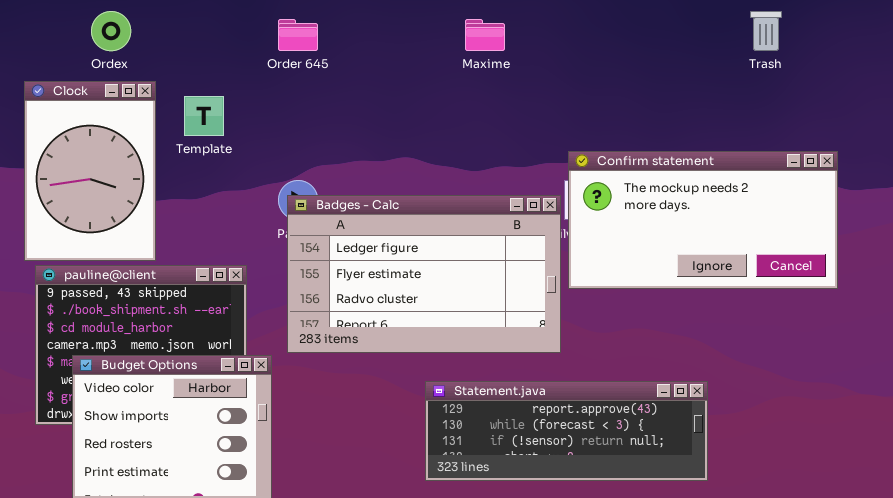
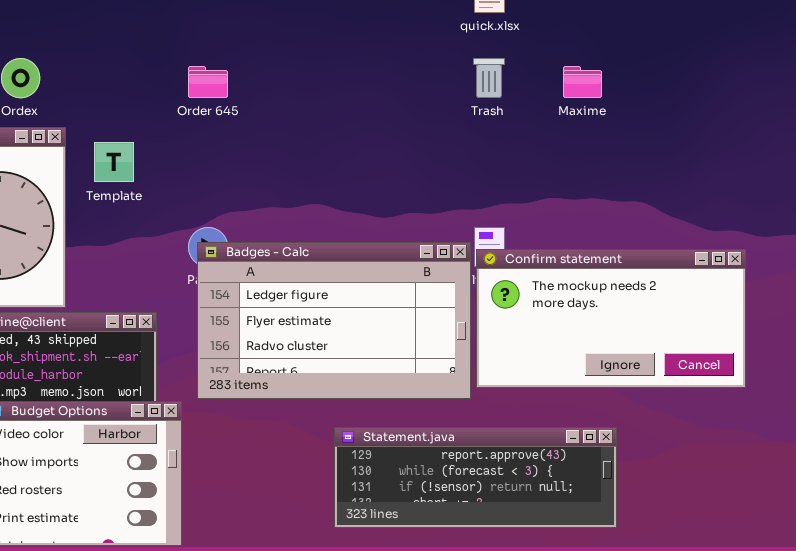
Trash: [750,11,782,51] -> [473,58,505,98], moved
Maxime: [465,19,505,51] -> [563,66,602,98], moved
Confirm statement: [568,151,838,289] -> [476,249,746,388], moved

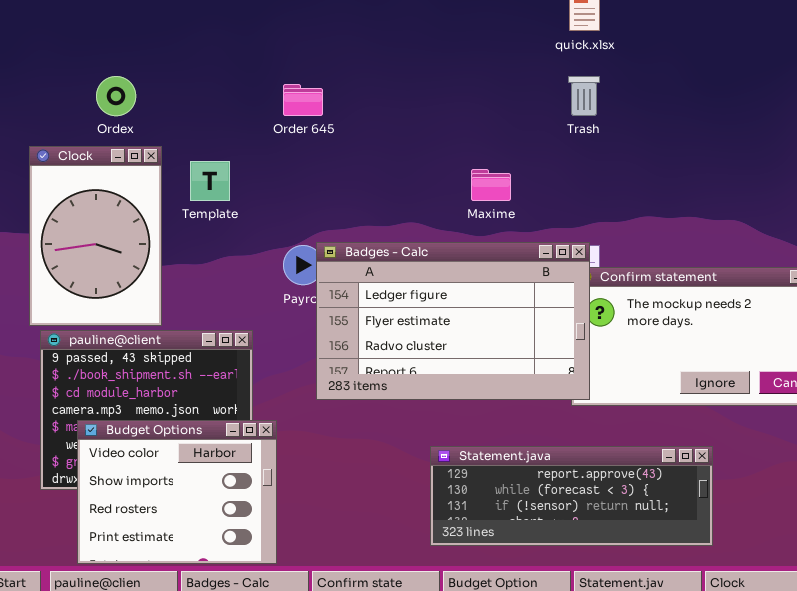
Maxime: [563,66,602,98] -> [471,169,511,201], moved
Badges - Calc: [197,242,471,399] -> [316,242,590,400], moved

